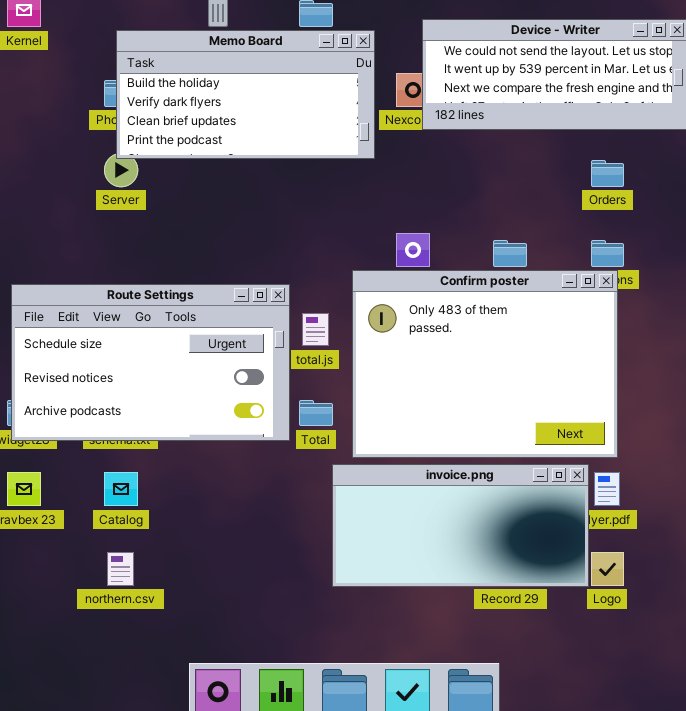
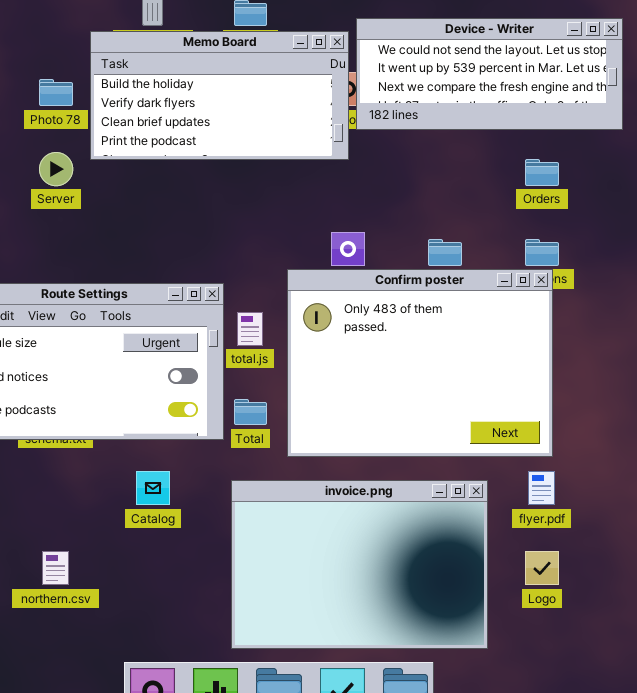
Memo Board: [116,30,375,159] -> [90,31,349,160], moved
invoice.png: [332,464,589,587] -> [231,480,488,649], moved, resized
Catalog: [104,472,138,506] -> [136,471,170,505], moved

